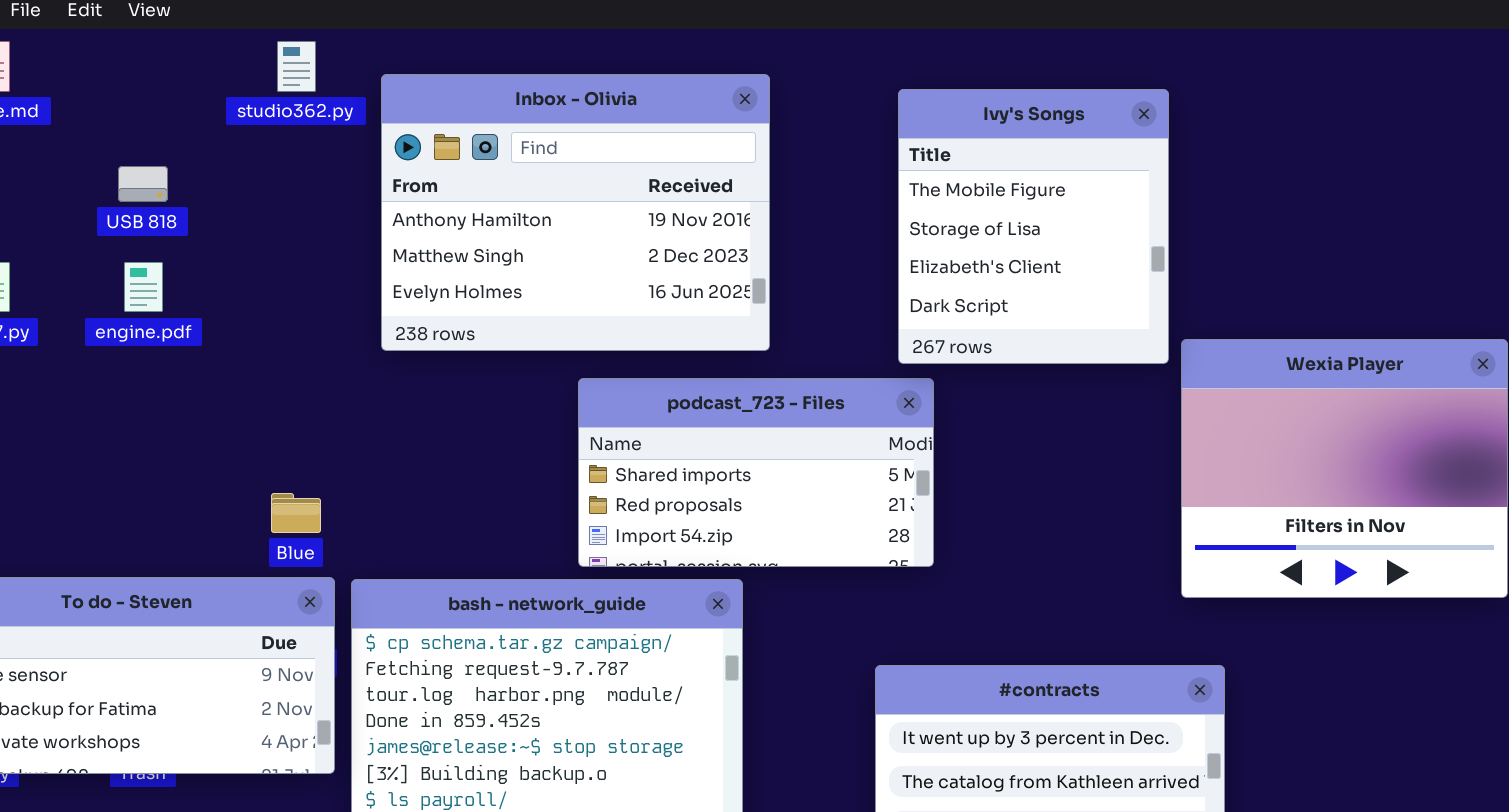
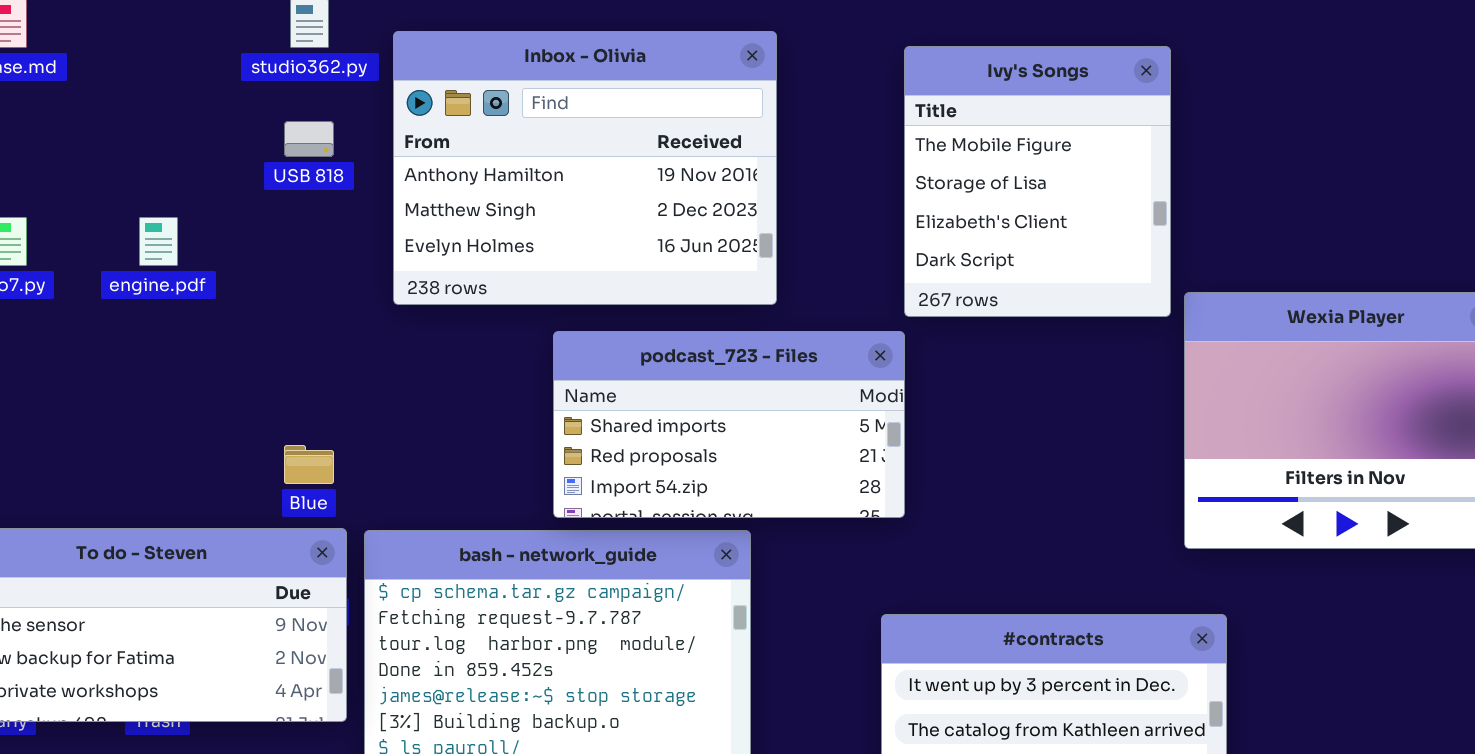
USB 818: [118,166,168,202] -> [284,121,334,157], moved
podcast_723 - Files: [578,378,934,567] -> [553,331,905,518], moved

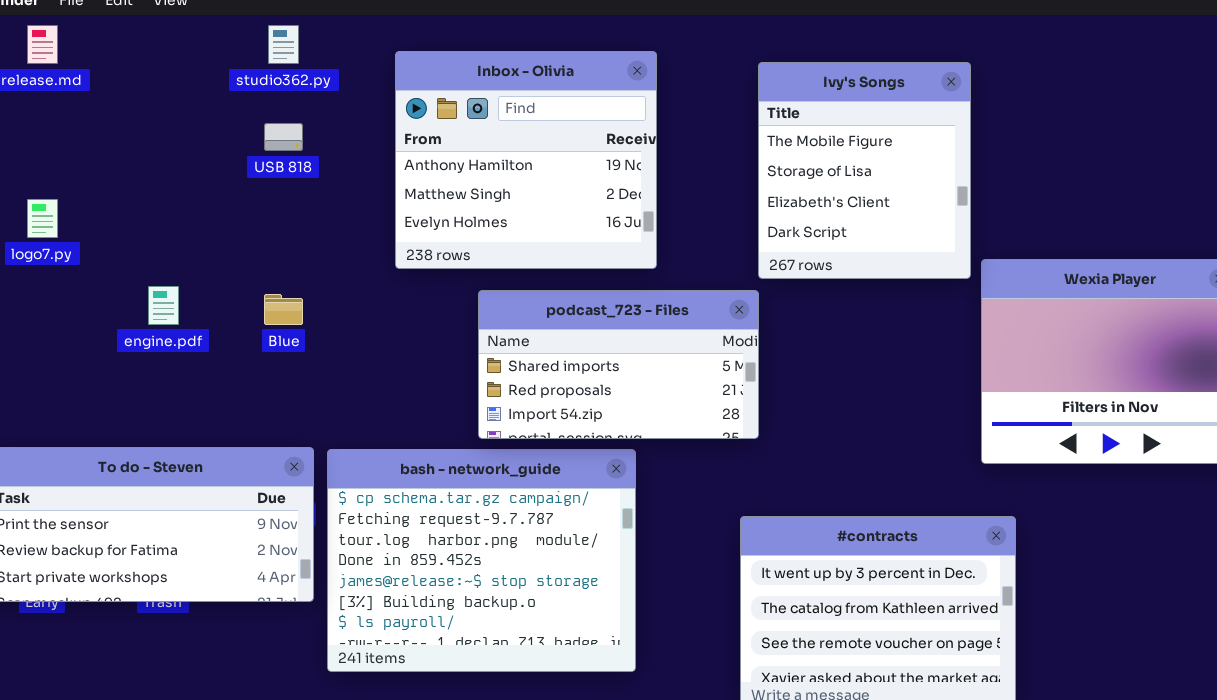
Inbox - Olivia: [393,31,777,305] -> [395,51,657,269], resized
engine.pdf: [139,217,178,266] -> [148,286,179,325], moved
Blue: [284,445,334,484] -> [264,294,303,325], moved

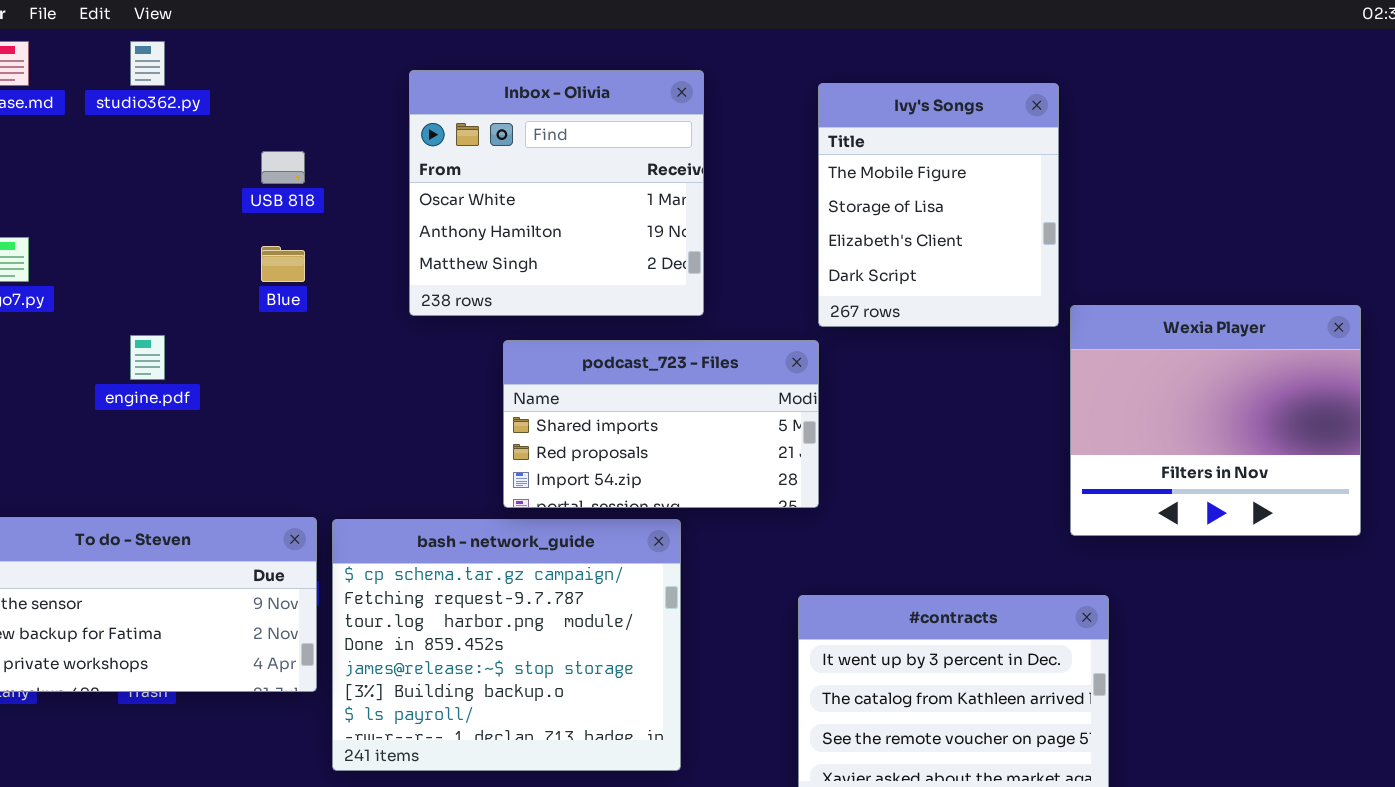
studio362.py: [268,25,299,64] -> [130,41,165,86], moved
Inbox - Olivia: [395,51,657,269] -> [409,70,704,316], scrolled up 1 row
Blue: [264,294,303,325] -> [261,246,305,282], moved

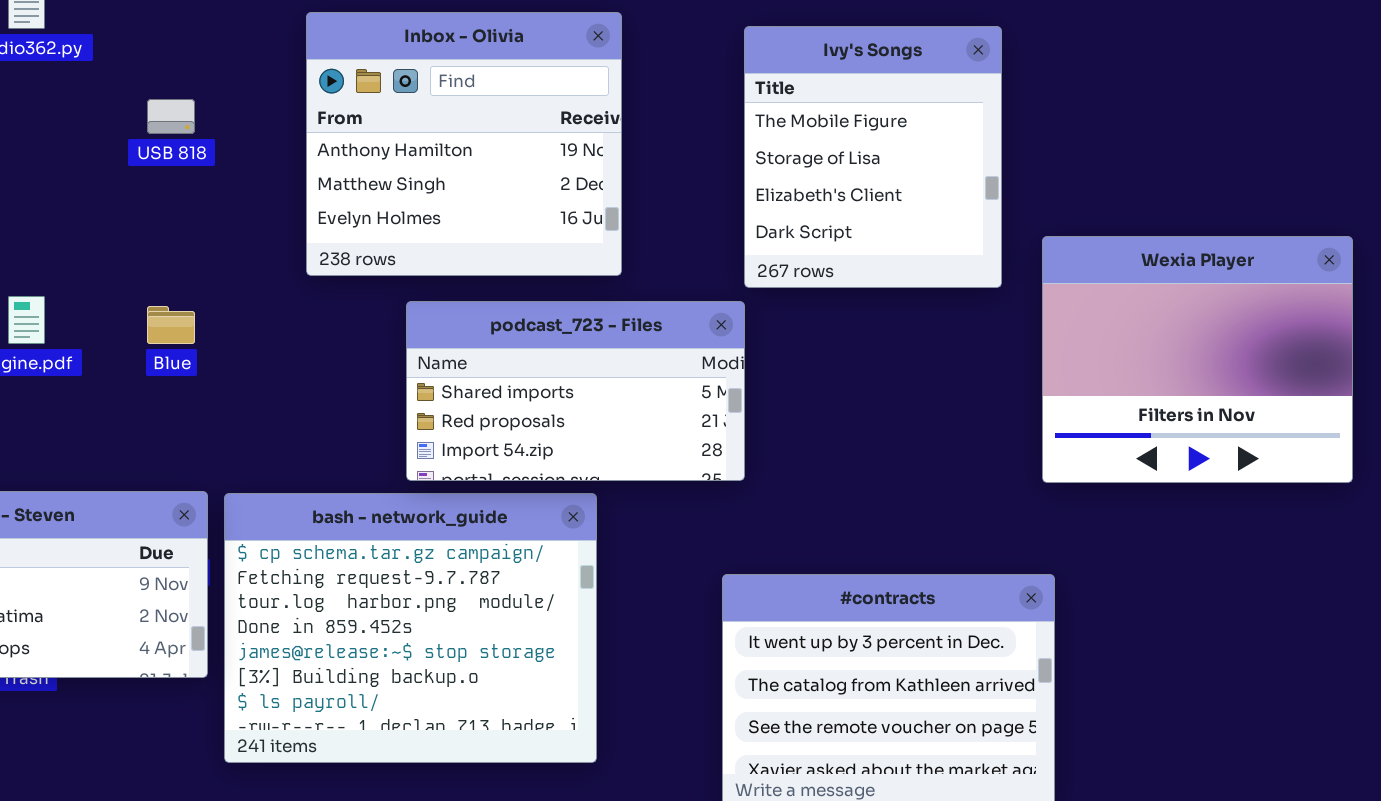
Inbox - Olivia: [409,70,704,316] -> [306,12,622,276], scrolled down 1 row
Blue: [261,246,305,282] -> [147,306,195,344], moved
Wexia Player: [1070,305,1361,536] -> [1042,236,1353,483], moved

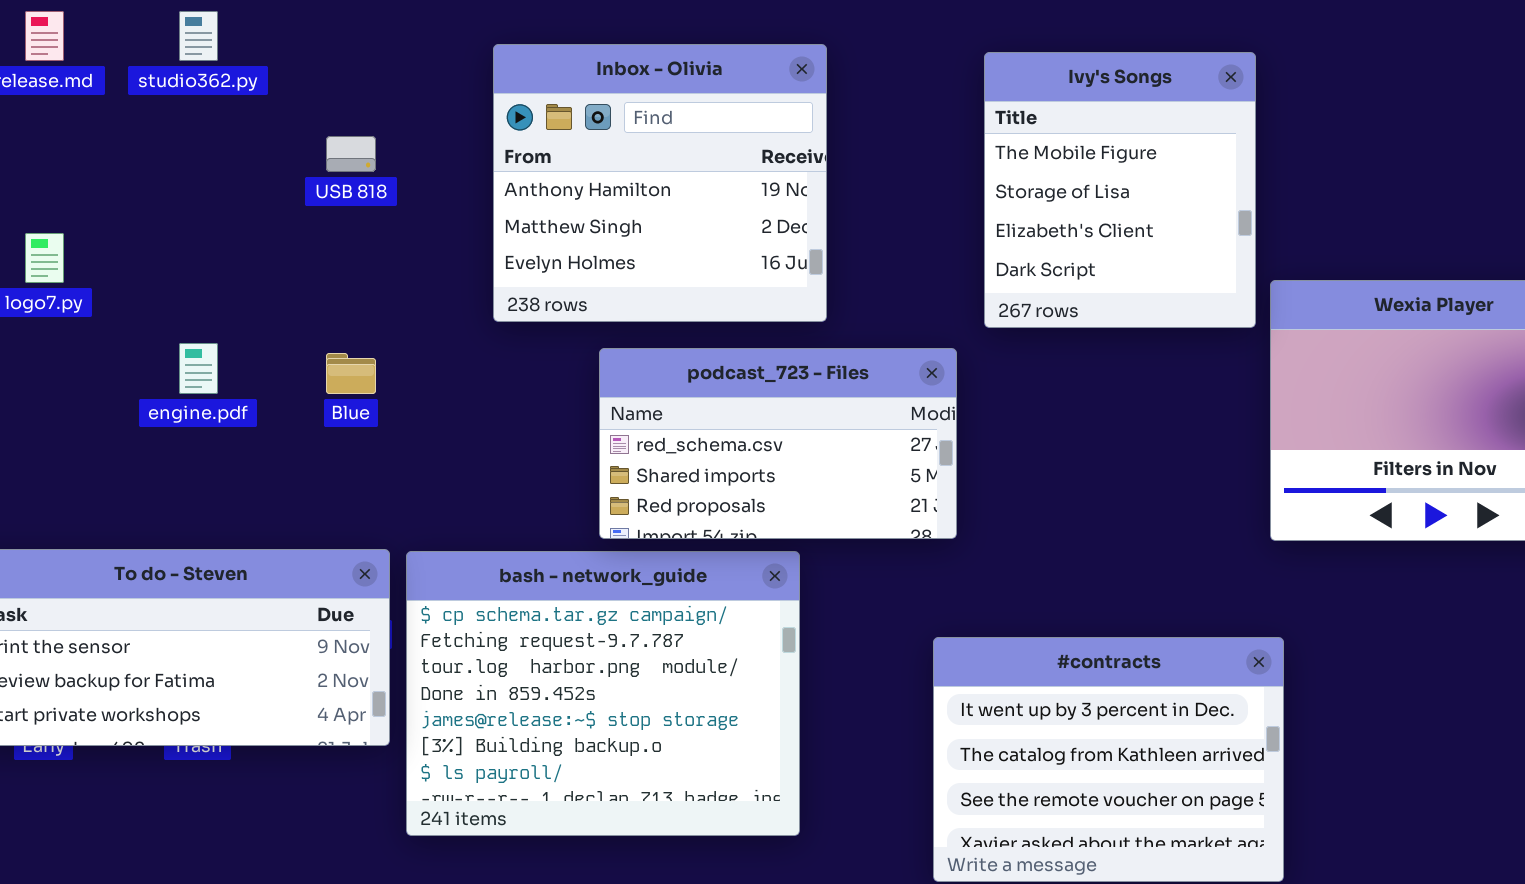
Ivy's Songs: [744,26,1002,288] -> [984,52,1256,328], moved
podcast_723 - Files: [406,301,745,481] -> [599,348,957,539], scrolled up 1 row

